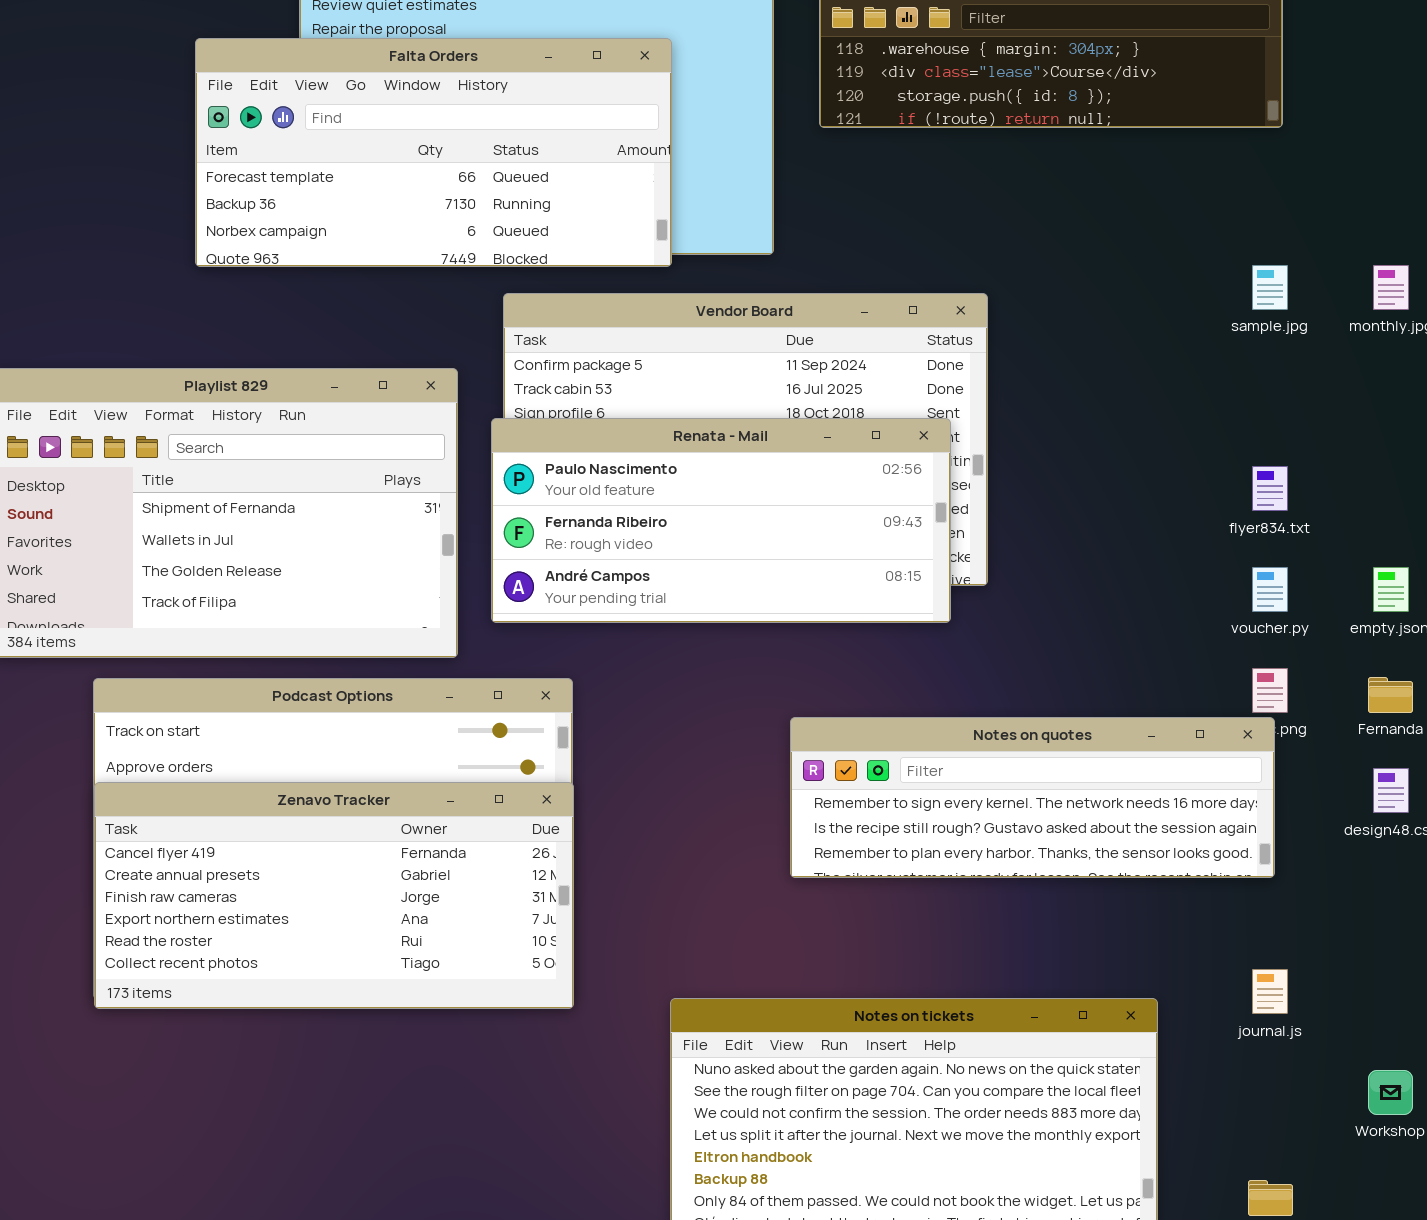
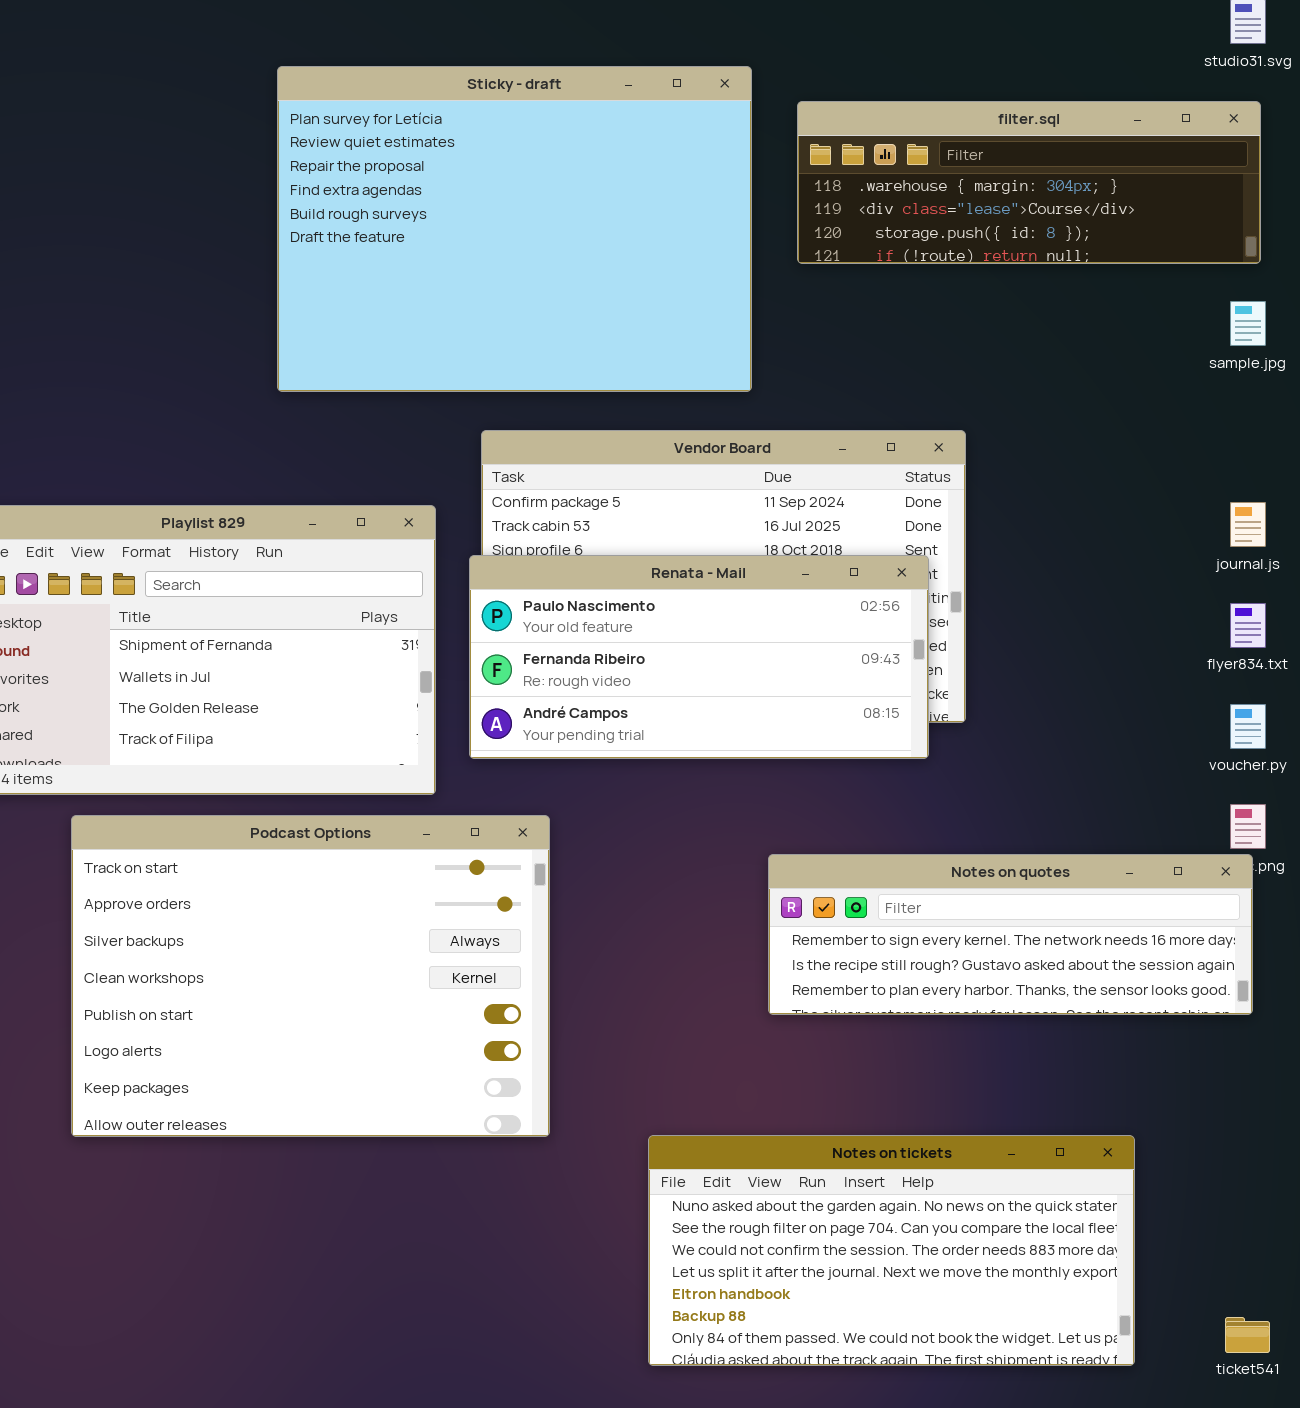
Falta Orders: [195,38,672,267] -> none, closed
sample.jpg: [1252,265,1288,310] -> [1230,301,1266,346], moved
Zenavo Tracker: [94,782,574,1009] -> none, closed
journal.js: [1252,969,1288,1014] -> [1230,502,1266,547], moved

